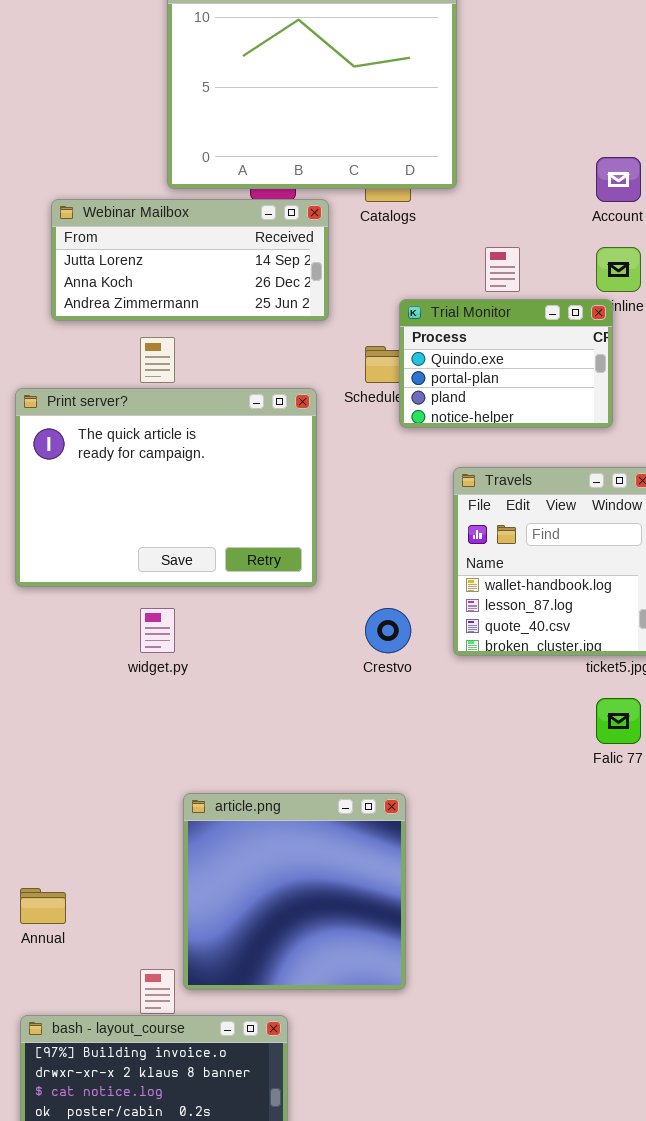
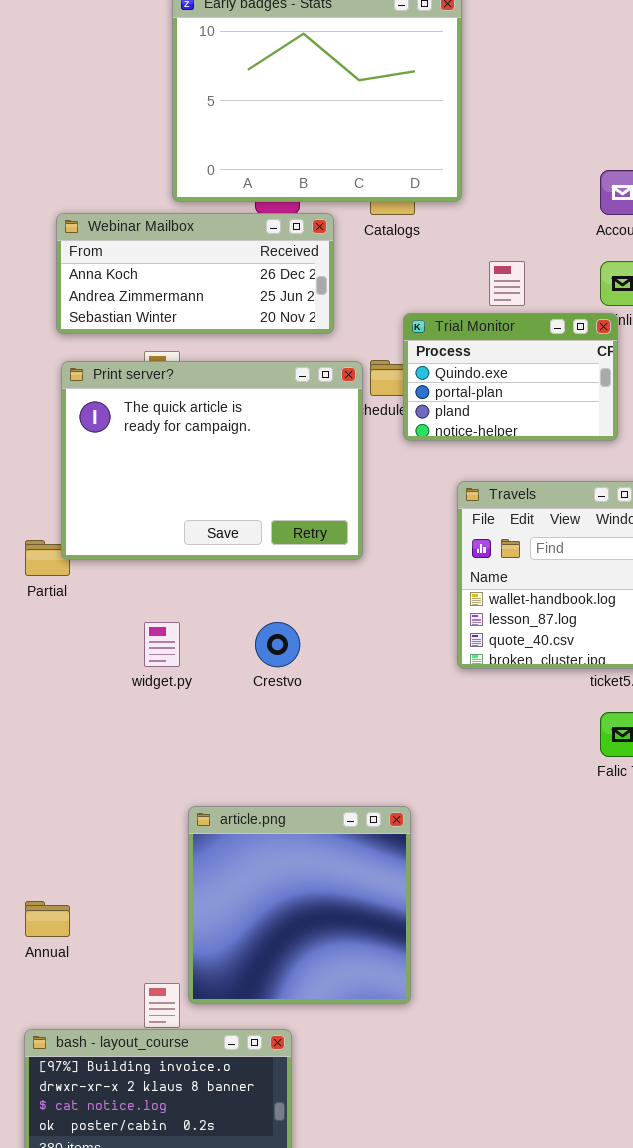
Webinar Mailbox: [51,199,329,321] -> [56,213,334,334], scrolled down 1 row
Print server?: [15,388,317,587] -> [61,361,363,560], moved
Crestvo: [365,608,411,653] -> [255,622,300,667], moved

